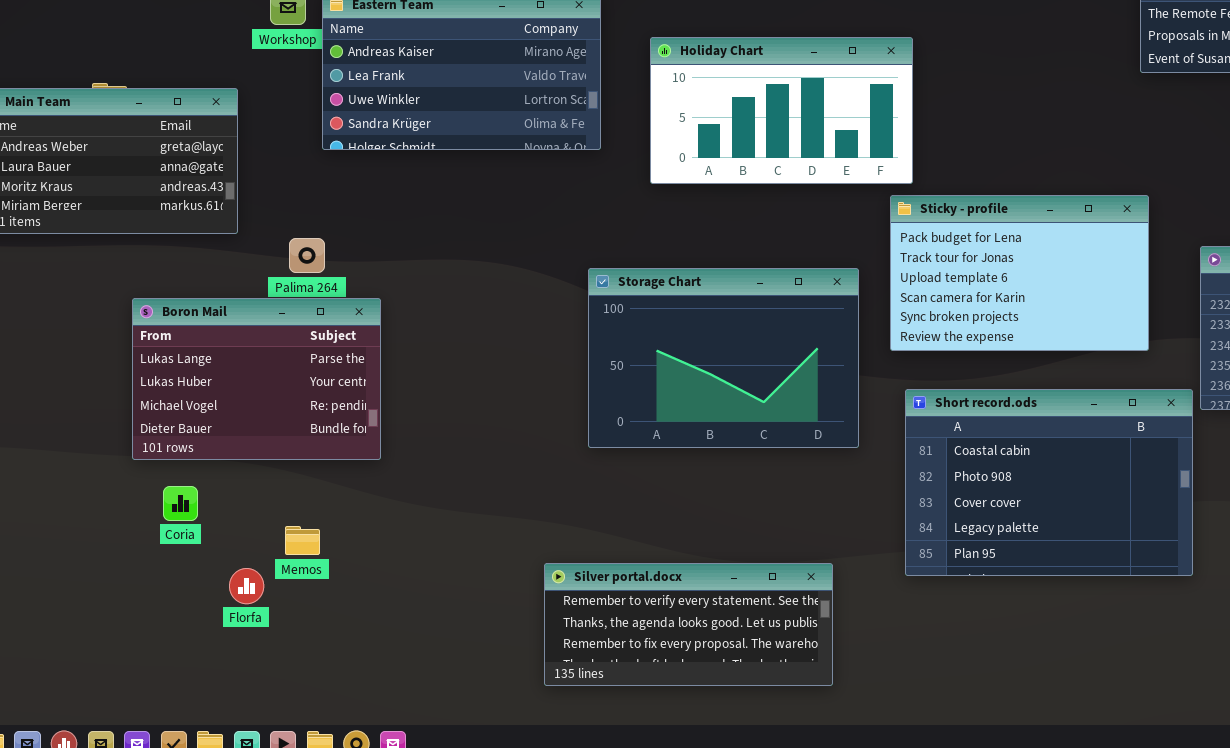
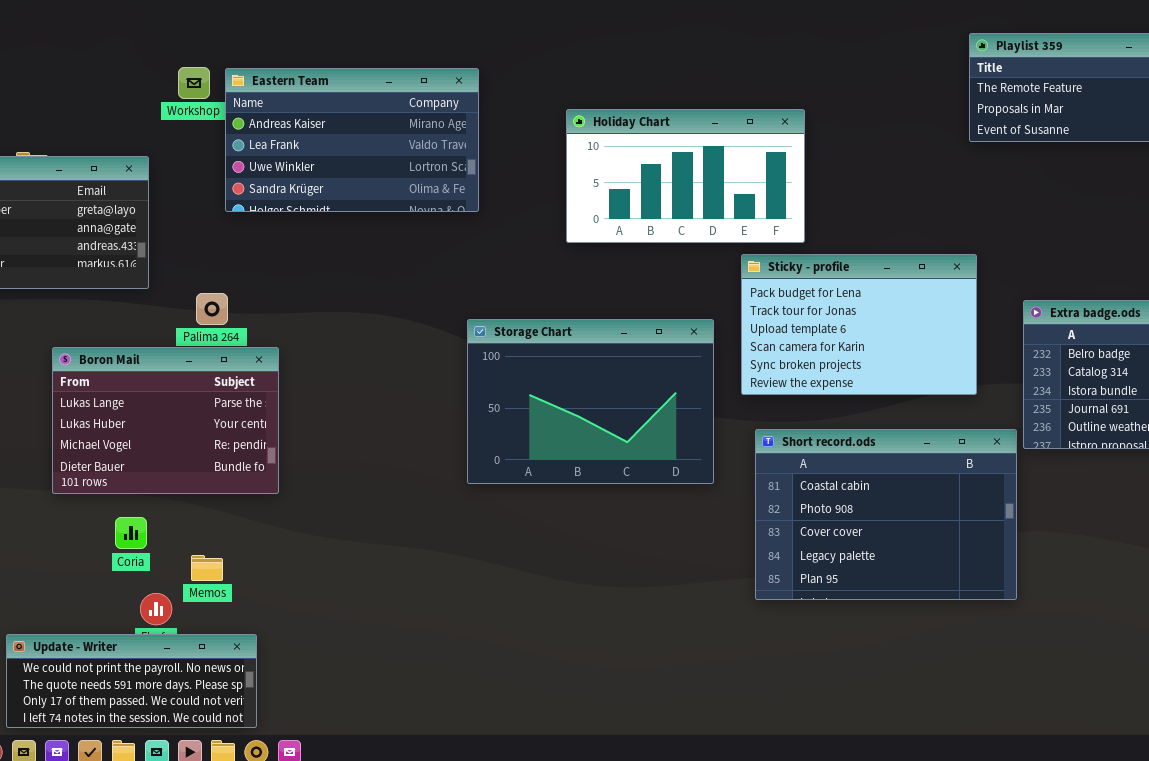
Holiday Chart: [650,37,913,184] -> [566,109,805,243], moved
Coria: [163,486,198,521] -> [115,517,147,549], moved
Silver portal.docx: [544,563,833,686] -> none, closed
Update - Writer: none -> [6,634,257,728], opened

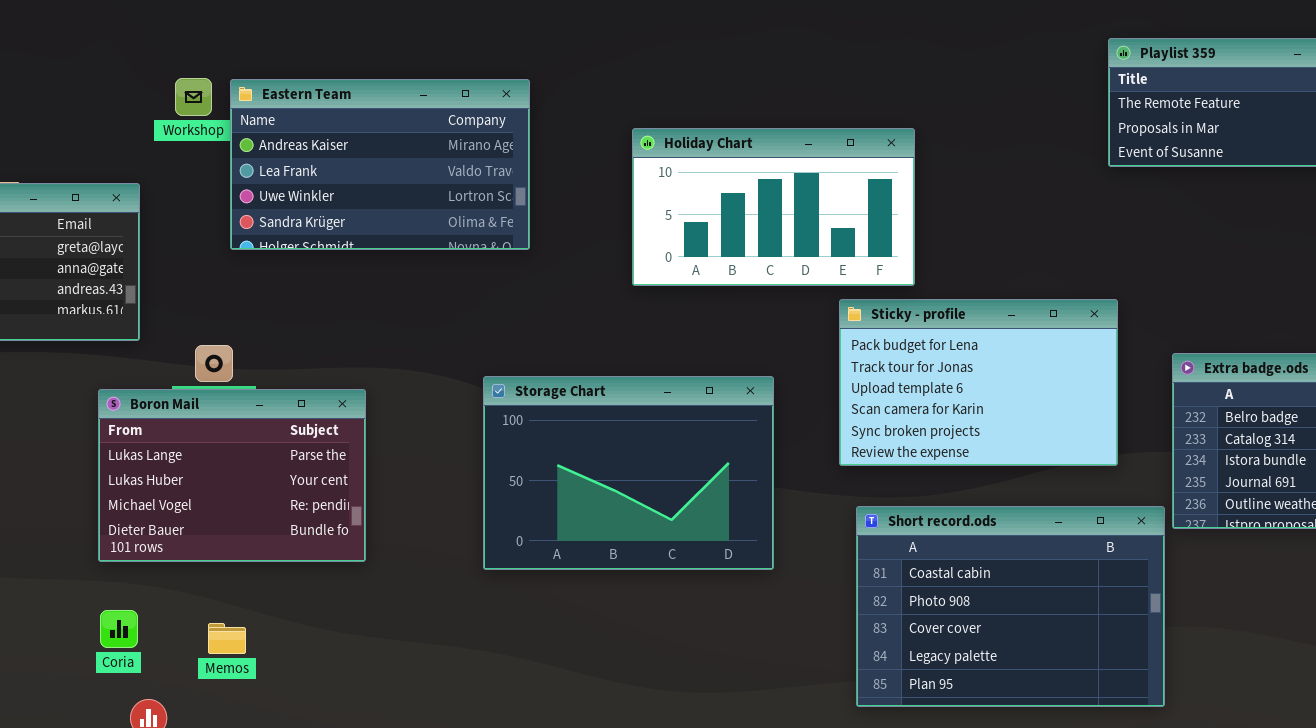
Storage Chart: [467,319,714,484] -> [483,376,774,570], moved
Boron Mail: [52,347,279,494] -> [98,389,366,562], moved
Memos: [191,555,223,581] -> [208,623,246,654], moved

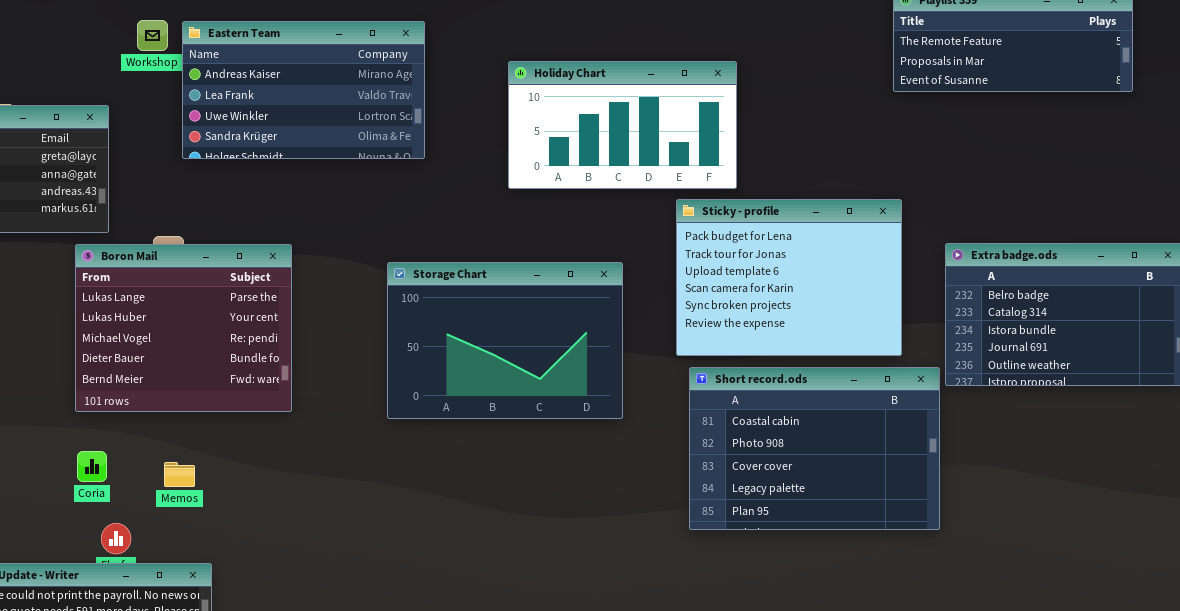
Sticky - profile: [839,299,1118,466] -> [676,199,902,356], resized
Boron Mail: [98,389,366,562] -> [75,244,292,412], resized

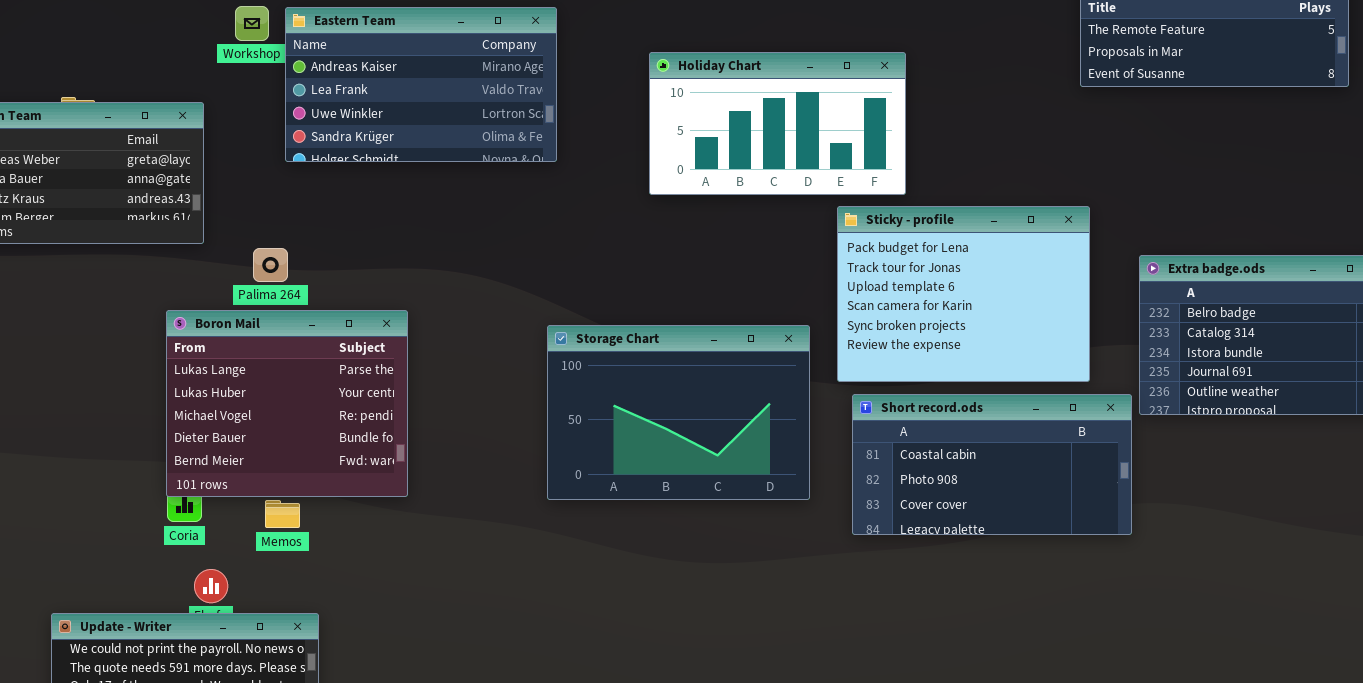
Boron Mail: [75,244,292,412] -> [166,310,408,497], moved
Storage Chart: [387,262,623,419] -> [547,325,810,500], moved
Short record.ods: [689,367,940,530] -> [852,394,1132,535], resized

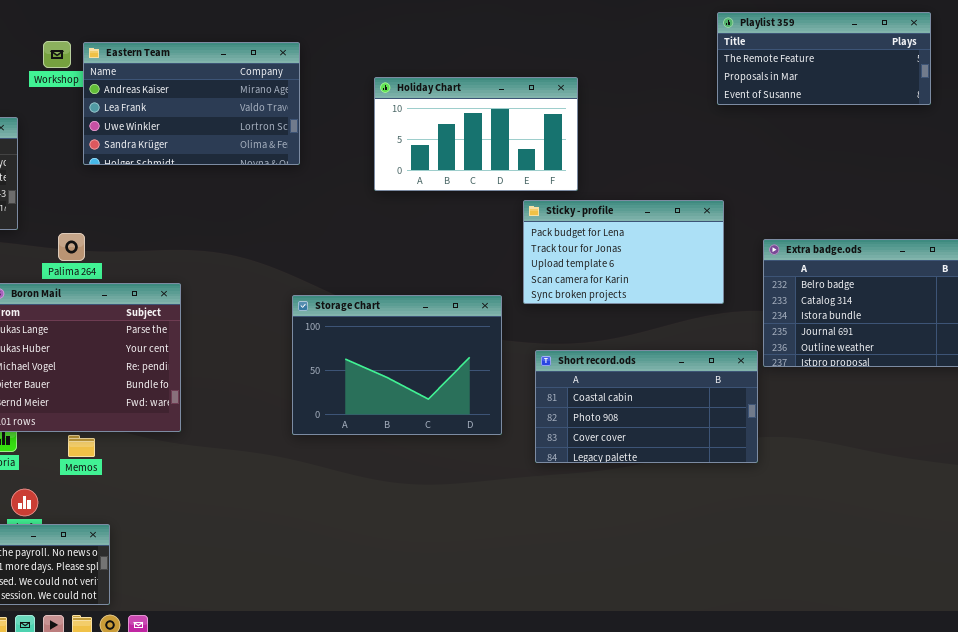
Sticky - profile: [837,206,1090,382] -> [523,200,724,304], resized

